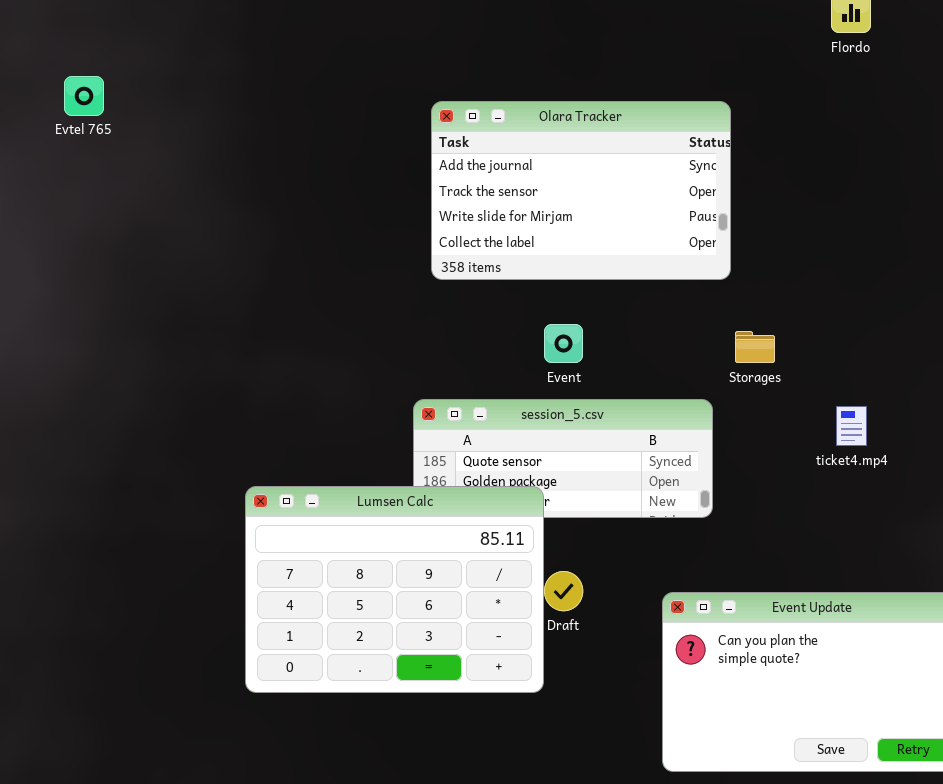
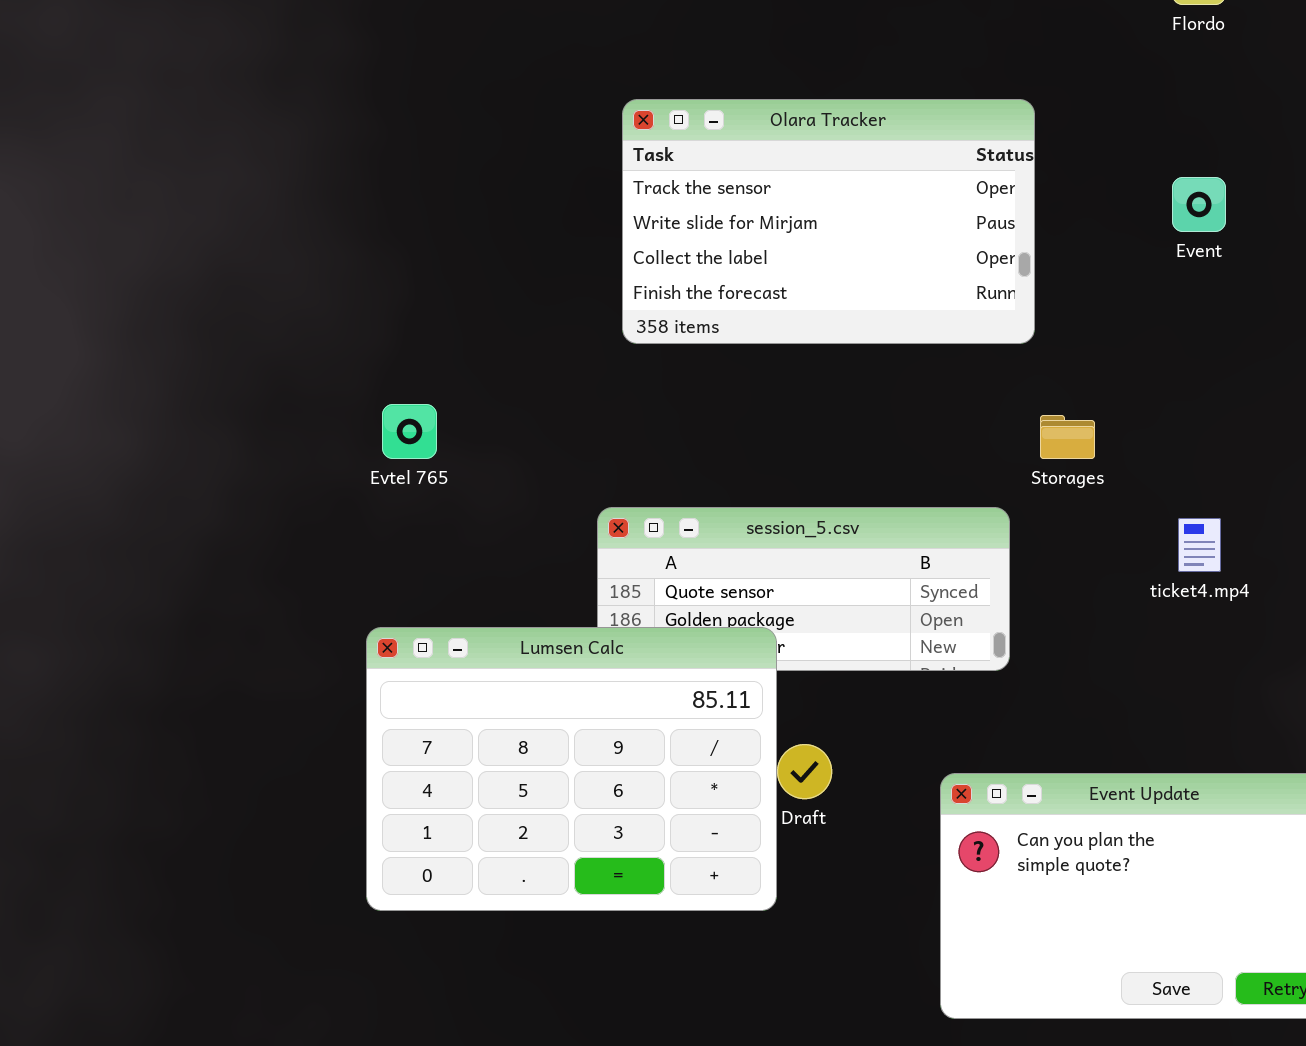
Evtel 765: [64,76,104,116] -> [382,404,437,459], moved
Olara Tracker: [431,101,731,280] -> [622,99,1035,344], scrolled down 1 row
Event: [544,324,583,363] -> [1172,177,1226,232], moved

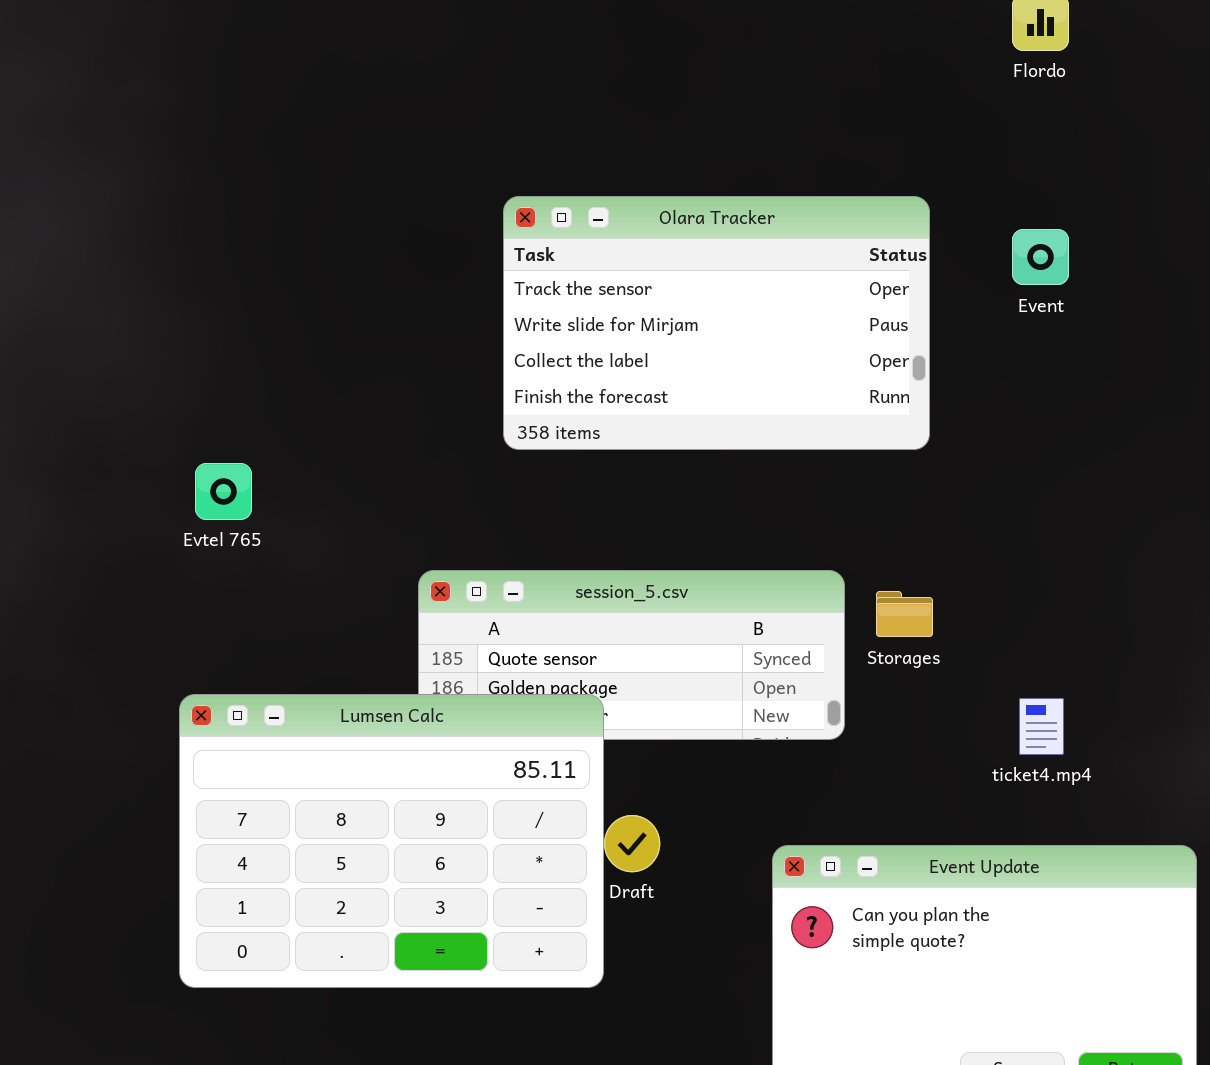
Olara Tracker: [622,99,1035,344] -> [503,196,930,450], moved
Storages: [1040,415,1095,459] -> [876,591,933,637], moved
ticket4.mp4: [1178,518,1221,572] -> [1019,698,1064,755], moved

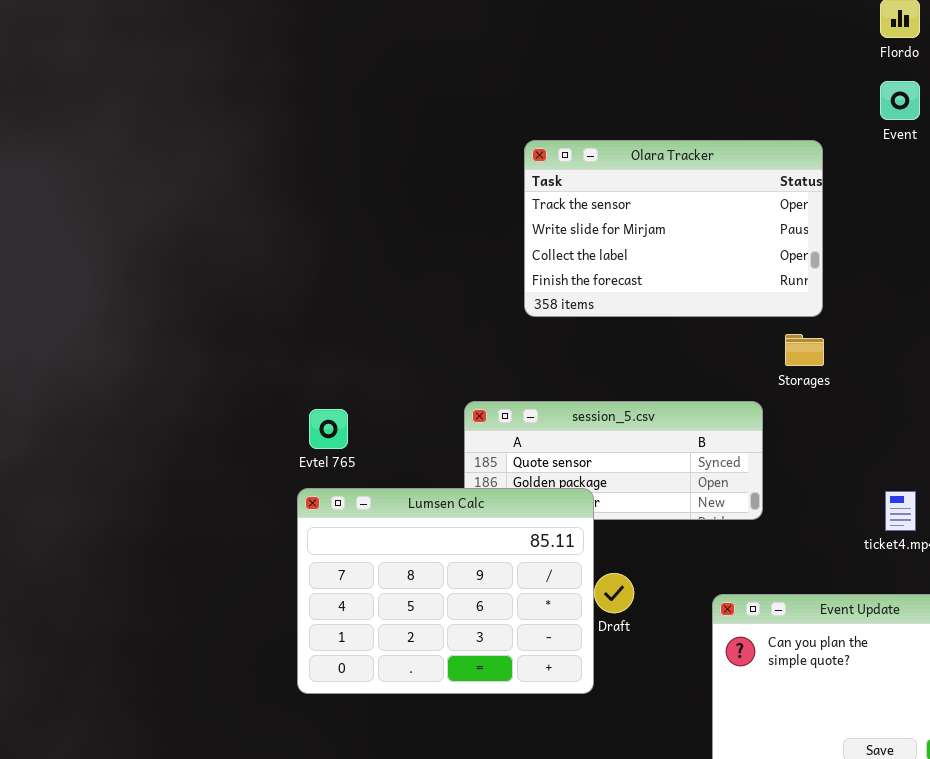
Event: [1012,229,1069,285] -> [880,81,920,120], moved
Evtel 765: [195,463,252,520] -> [309,409,348,449], moved
Storages: [876,591,933,637] -> [785,334,824,366], moved

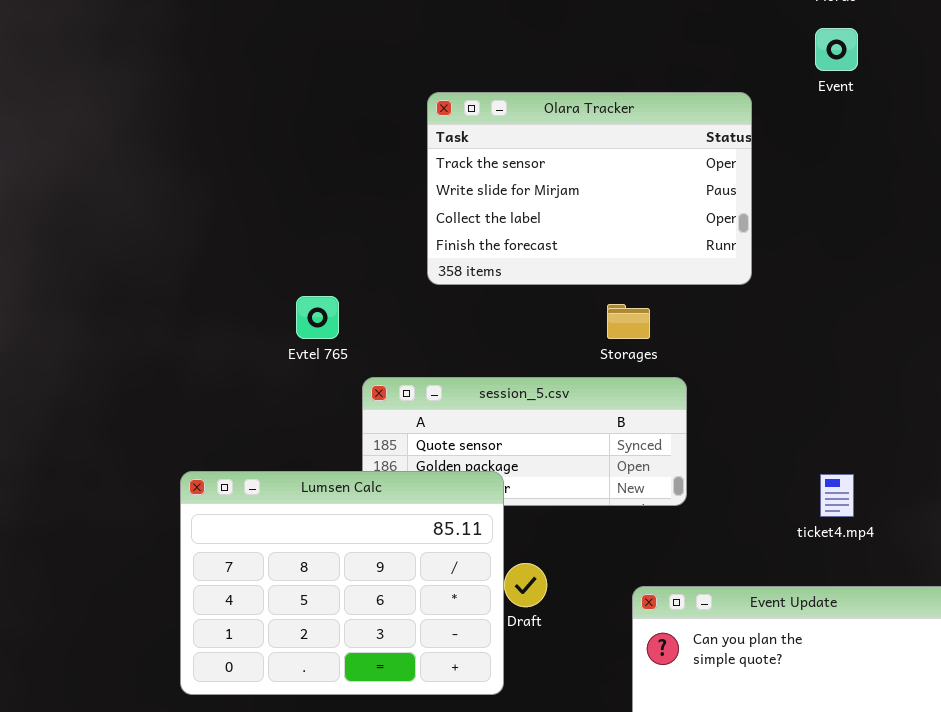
Storages: [785,334,824,366] -> [607,304,650,339], moved
Evtel 765: [309,409,348,449] -> [296,296,339,339], moved

